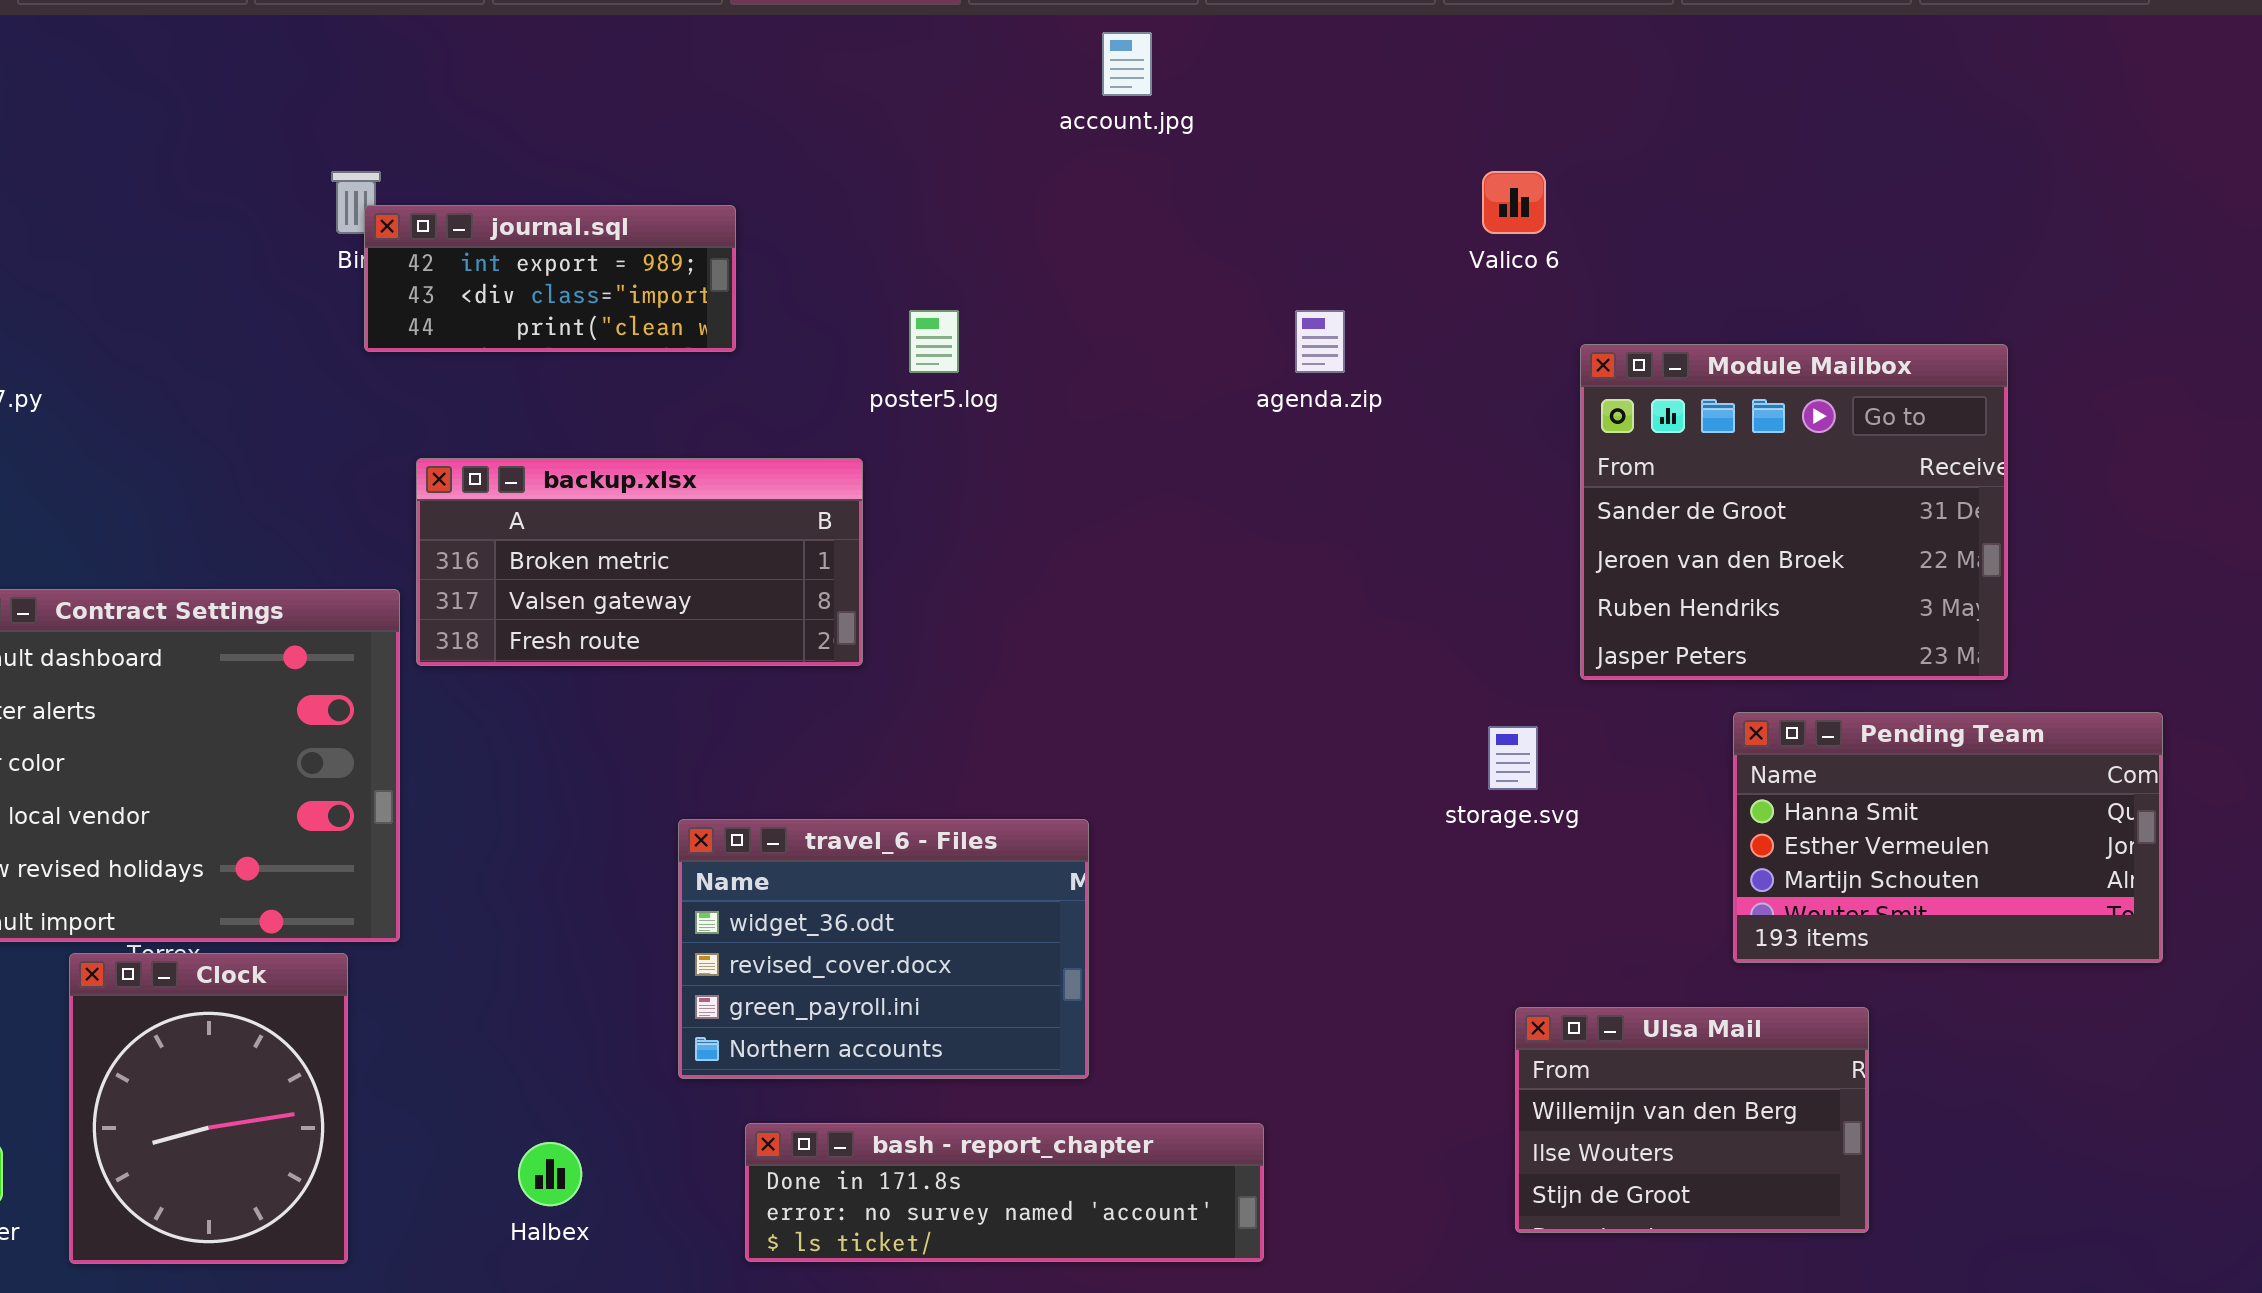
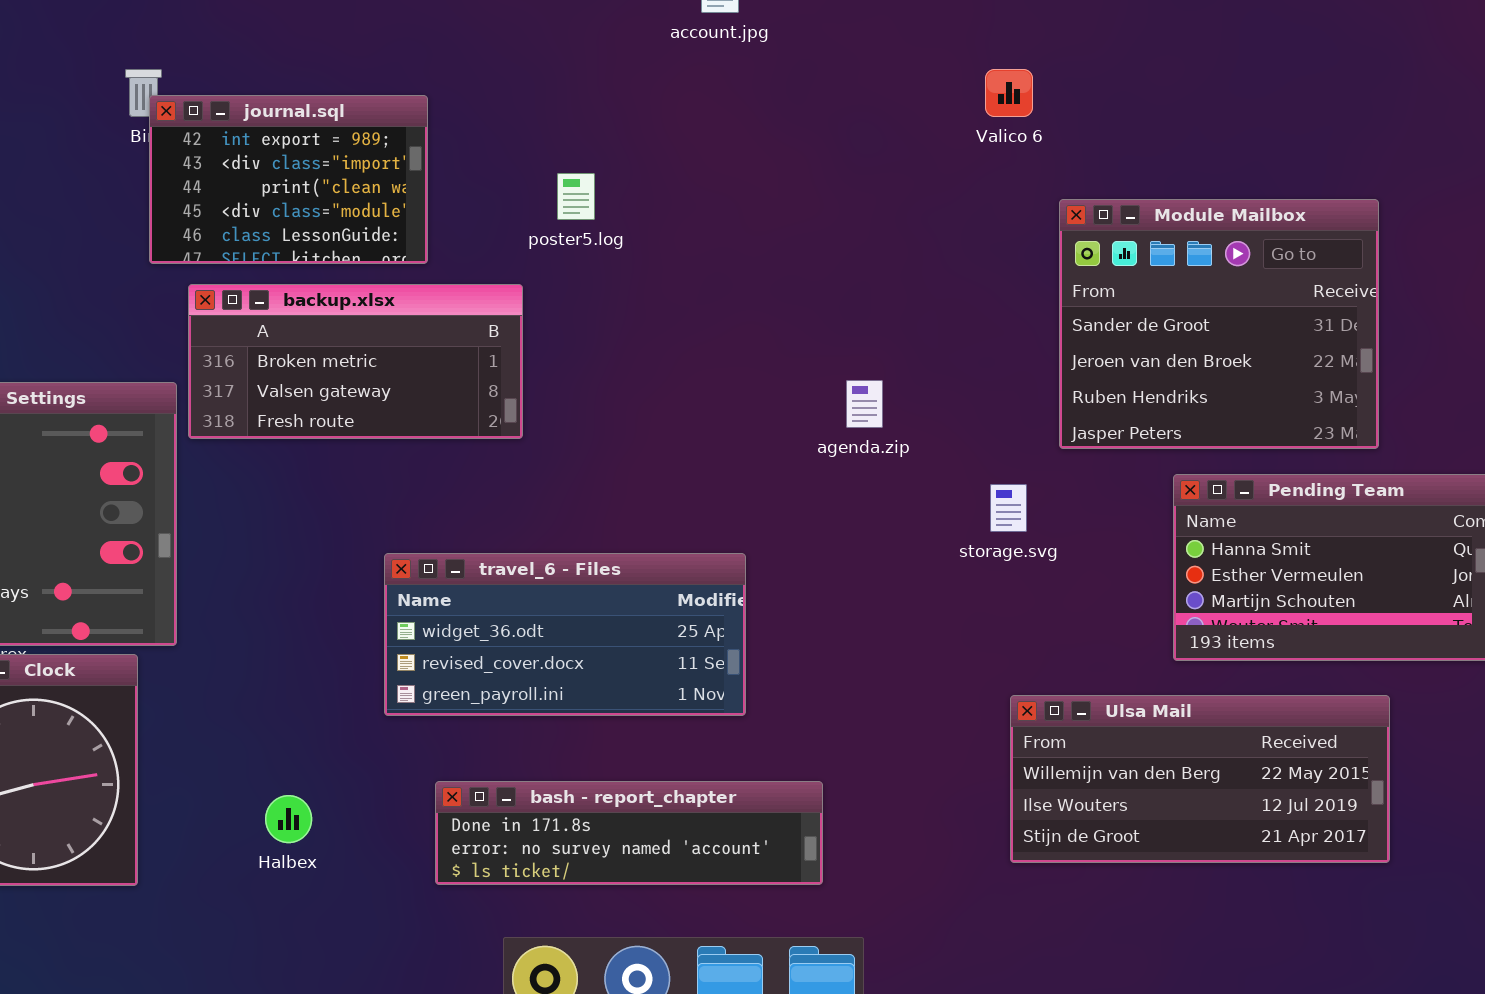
journal.sql: [364,205,736,352] -> [149,95,428,264], resized
agenda.zip: [1295,310,1345,373] -> [846,380,883,428], moved
travel_6 - Files: [678,819,1089,1079] -> [384,553,746,716], resized
Ulsa Mail: [1515,1007,1869,1233] -> [1010,695,1390,863], resized

